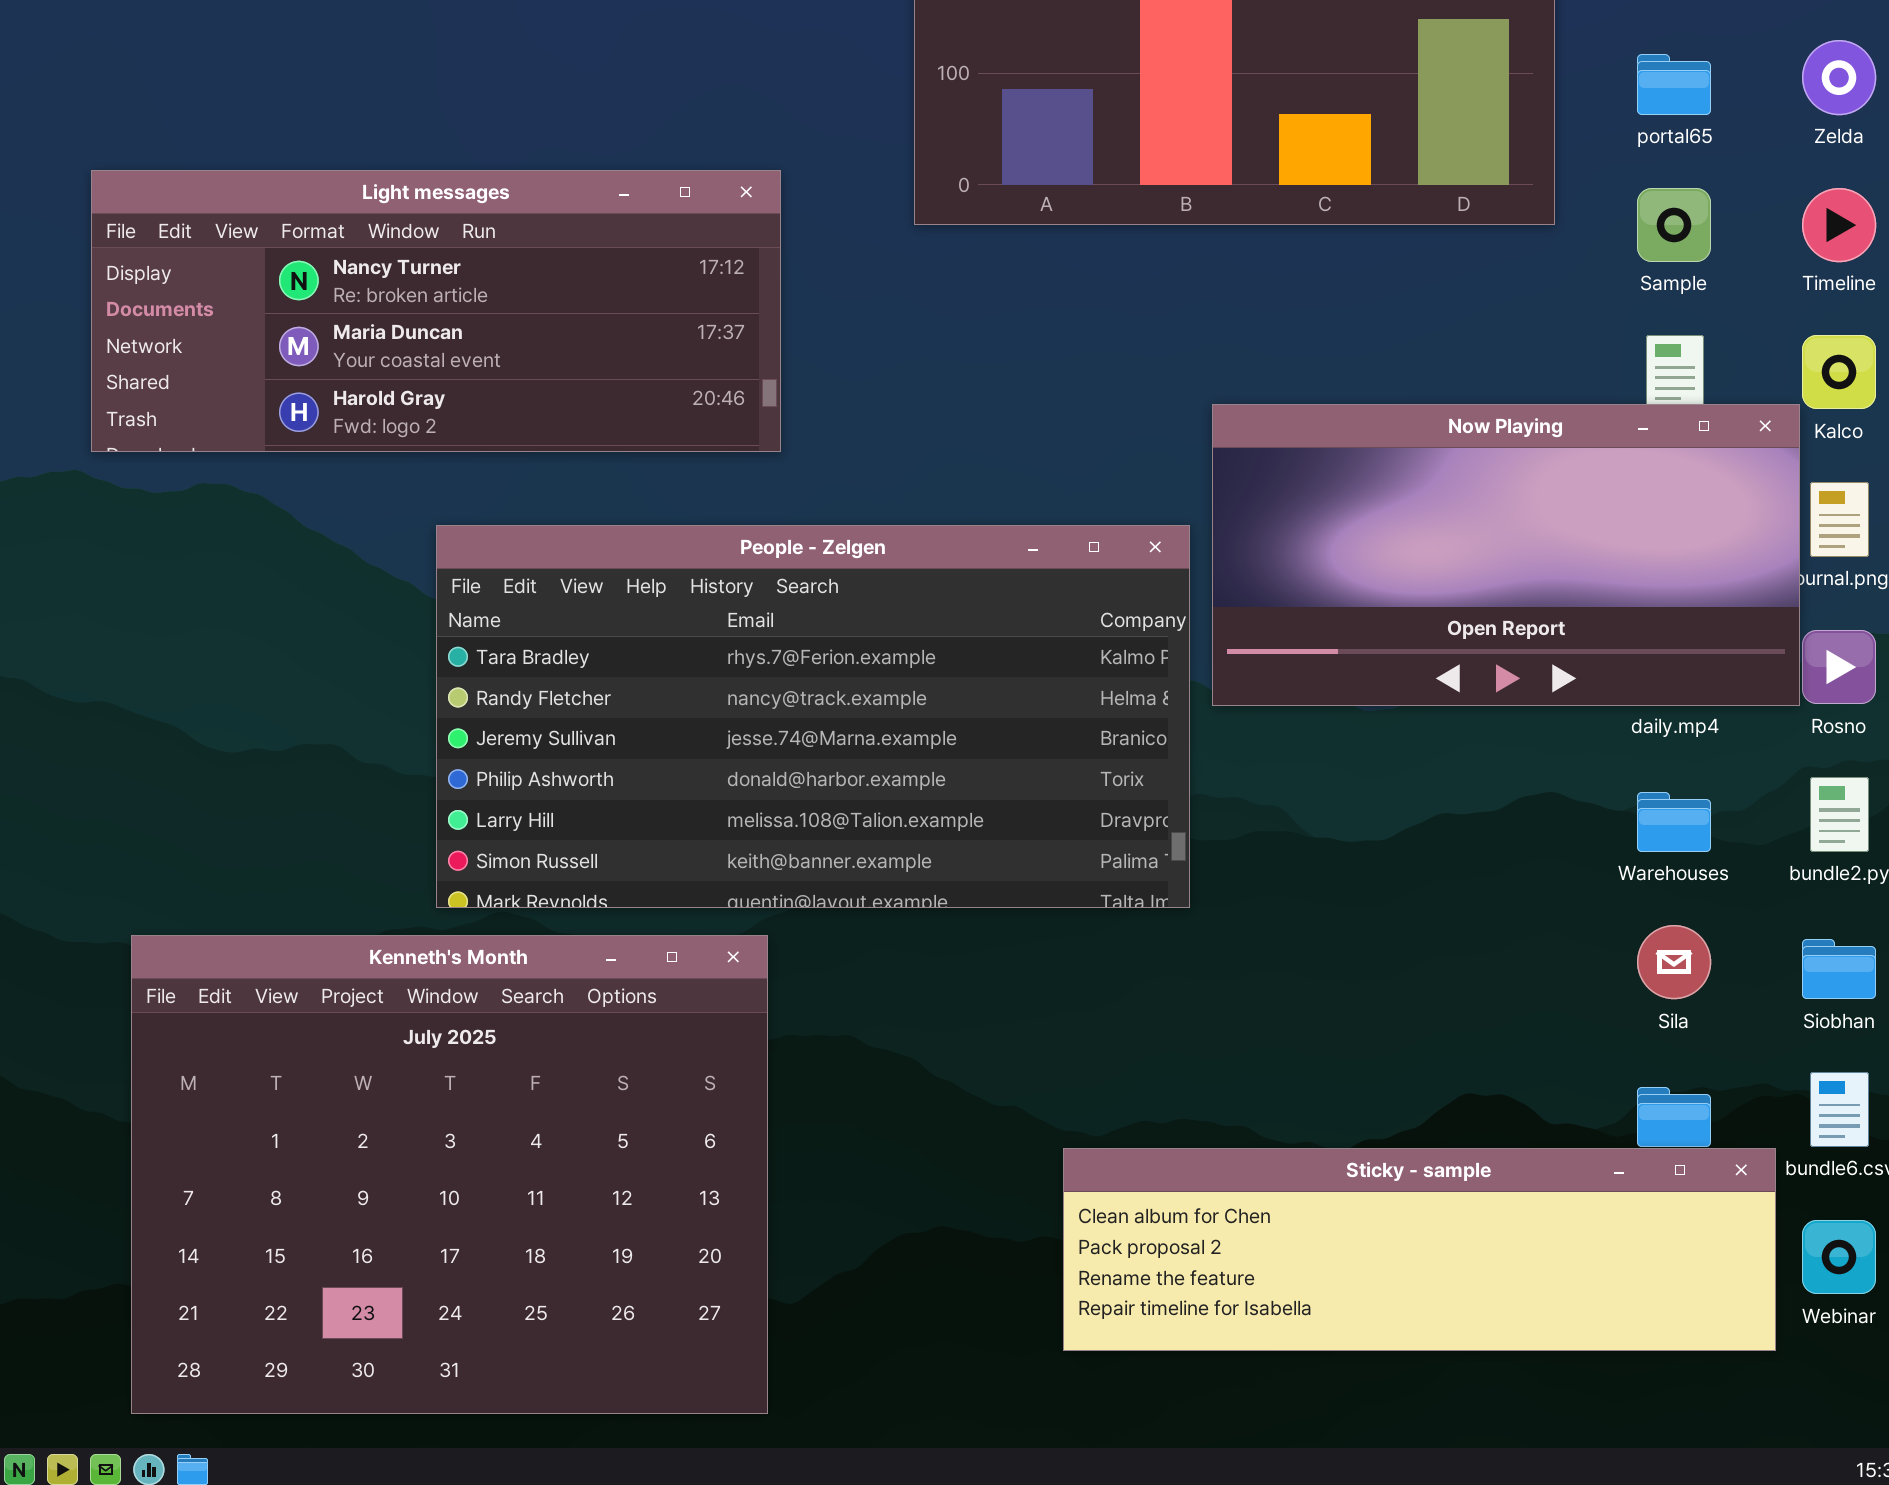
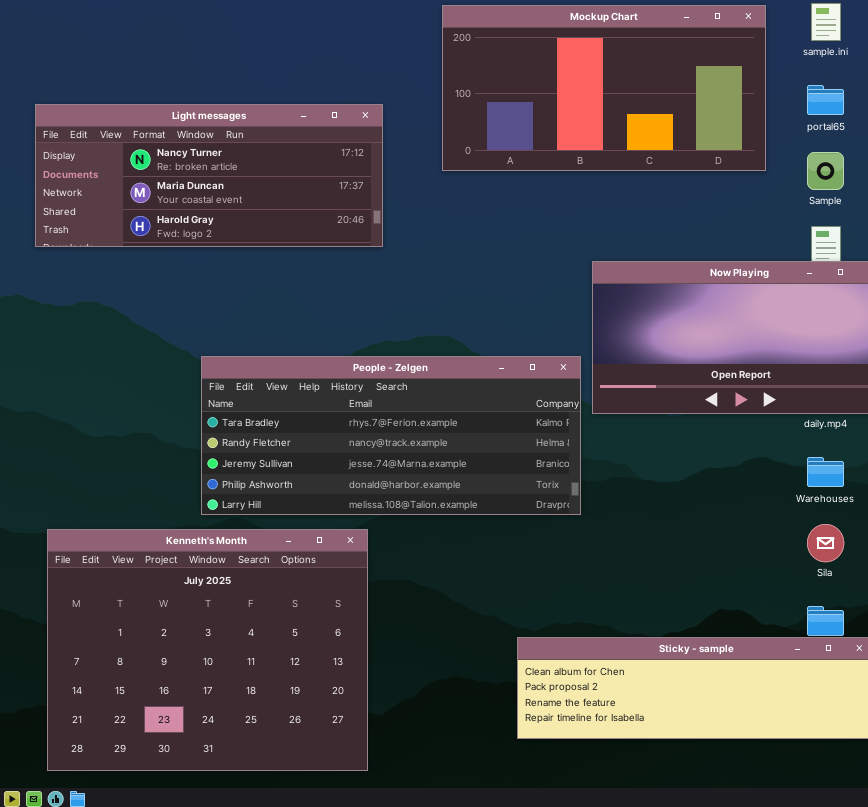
Light messages: [91,170,781,452] -> [35,104,383,247], moved
People - Zelgen: [436,525,1190,908] -> [201,356,581,515], resized

